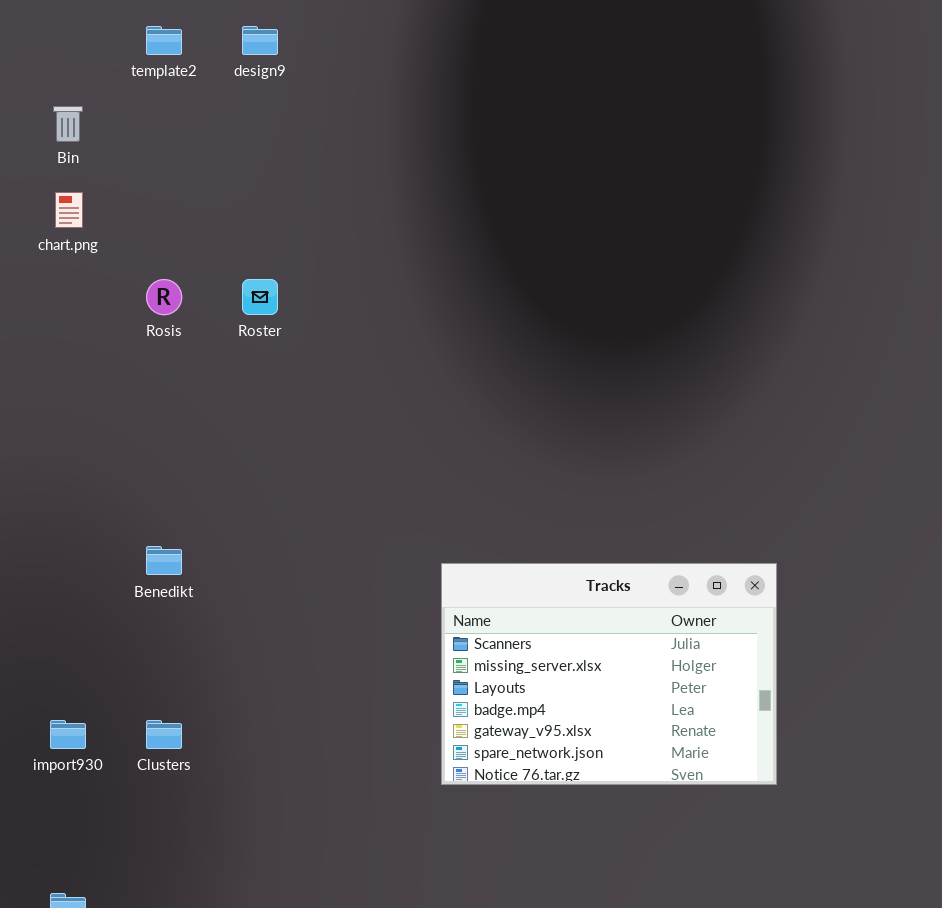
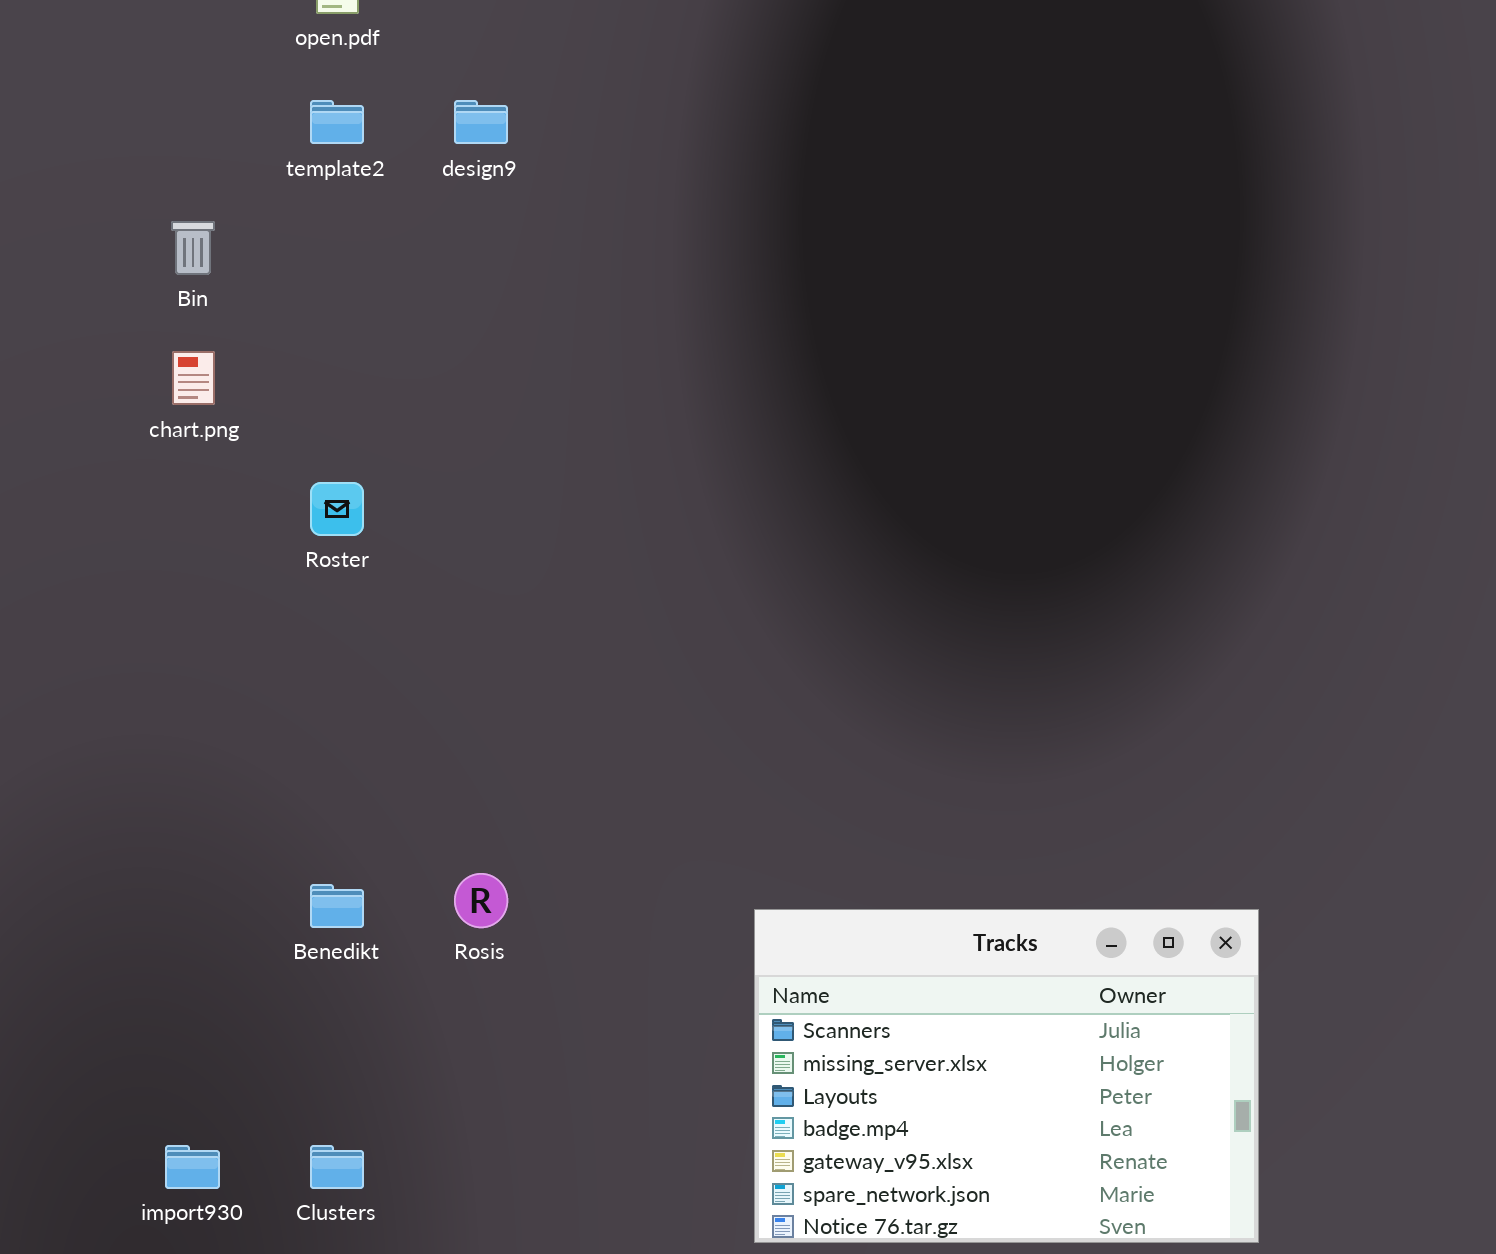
Rosis: [146,279,182,315] -> [454,873,508,928], moved
Roster: [242,279,278,315] -> [310,482,364,536], moved

